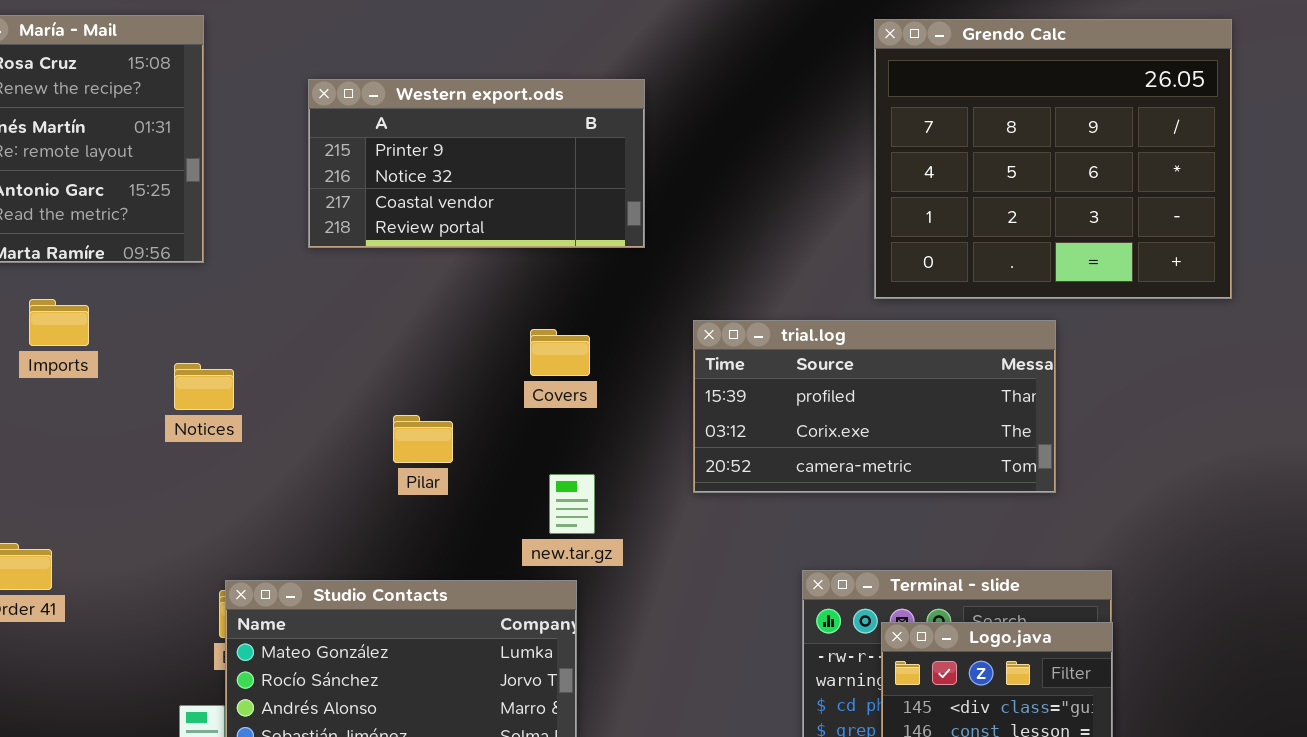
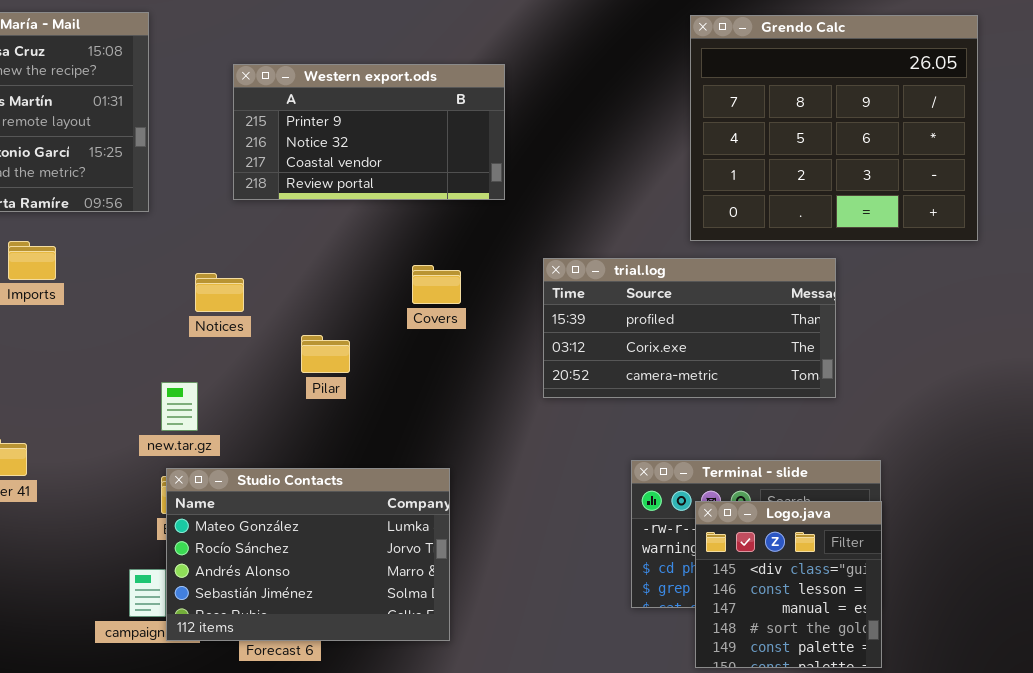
Notices: [174,363,234,410] -> [195,273,244,312], moved
new.tar.gz: [549,474,595,534] -> [161,382,198,431], moved

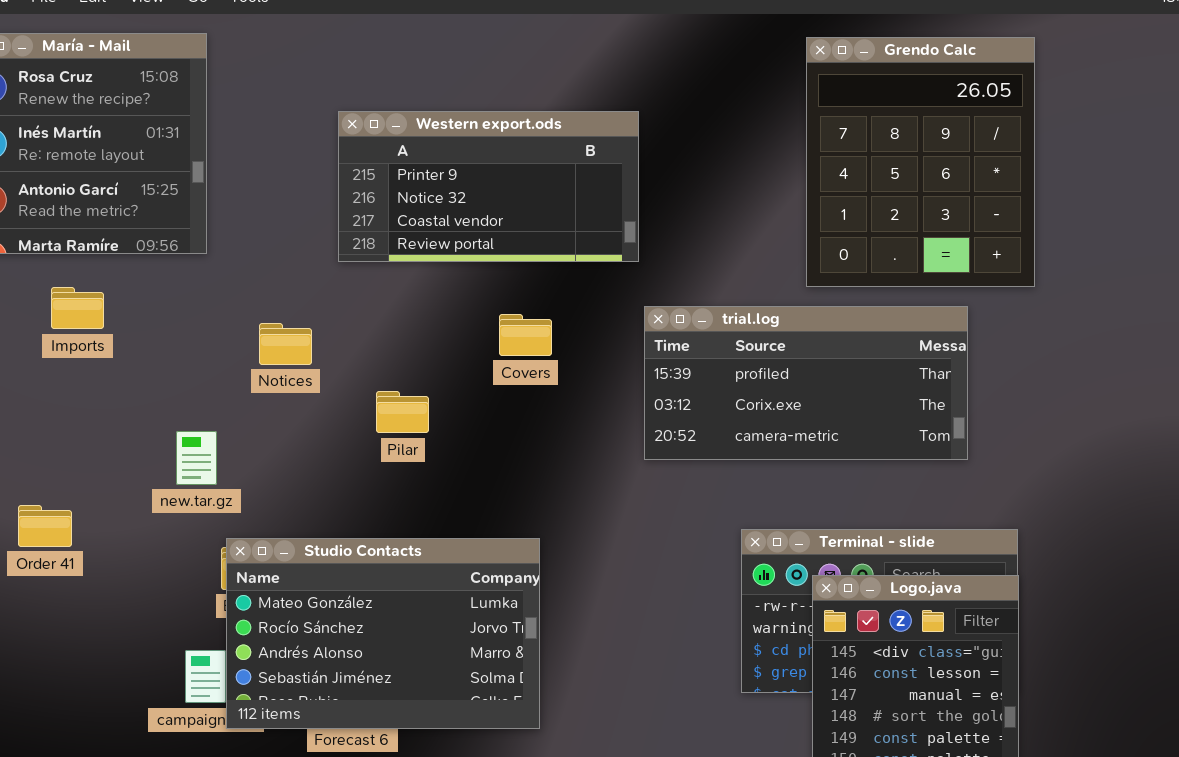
Grendo Calc: [690,15,978,241] -> [806,37,1035,287], resized
Western export.ods: [233,64,505,200] -> [338,111,639,262], moved
new.tar.gz: [161,382,198,431] -> [176,431,217,485], moved

